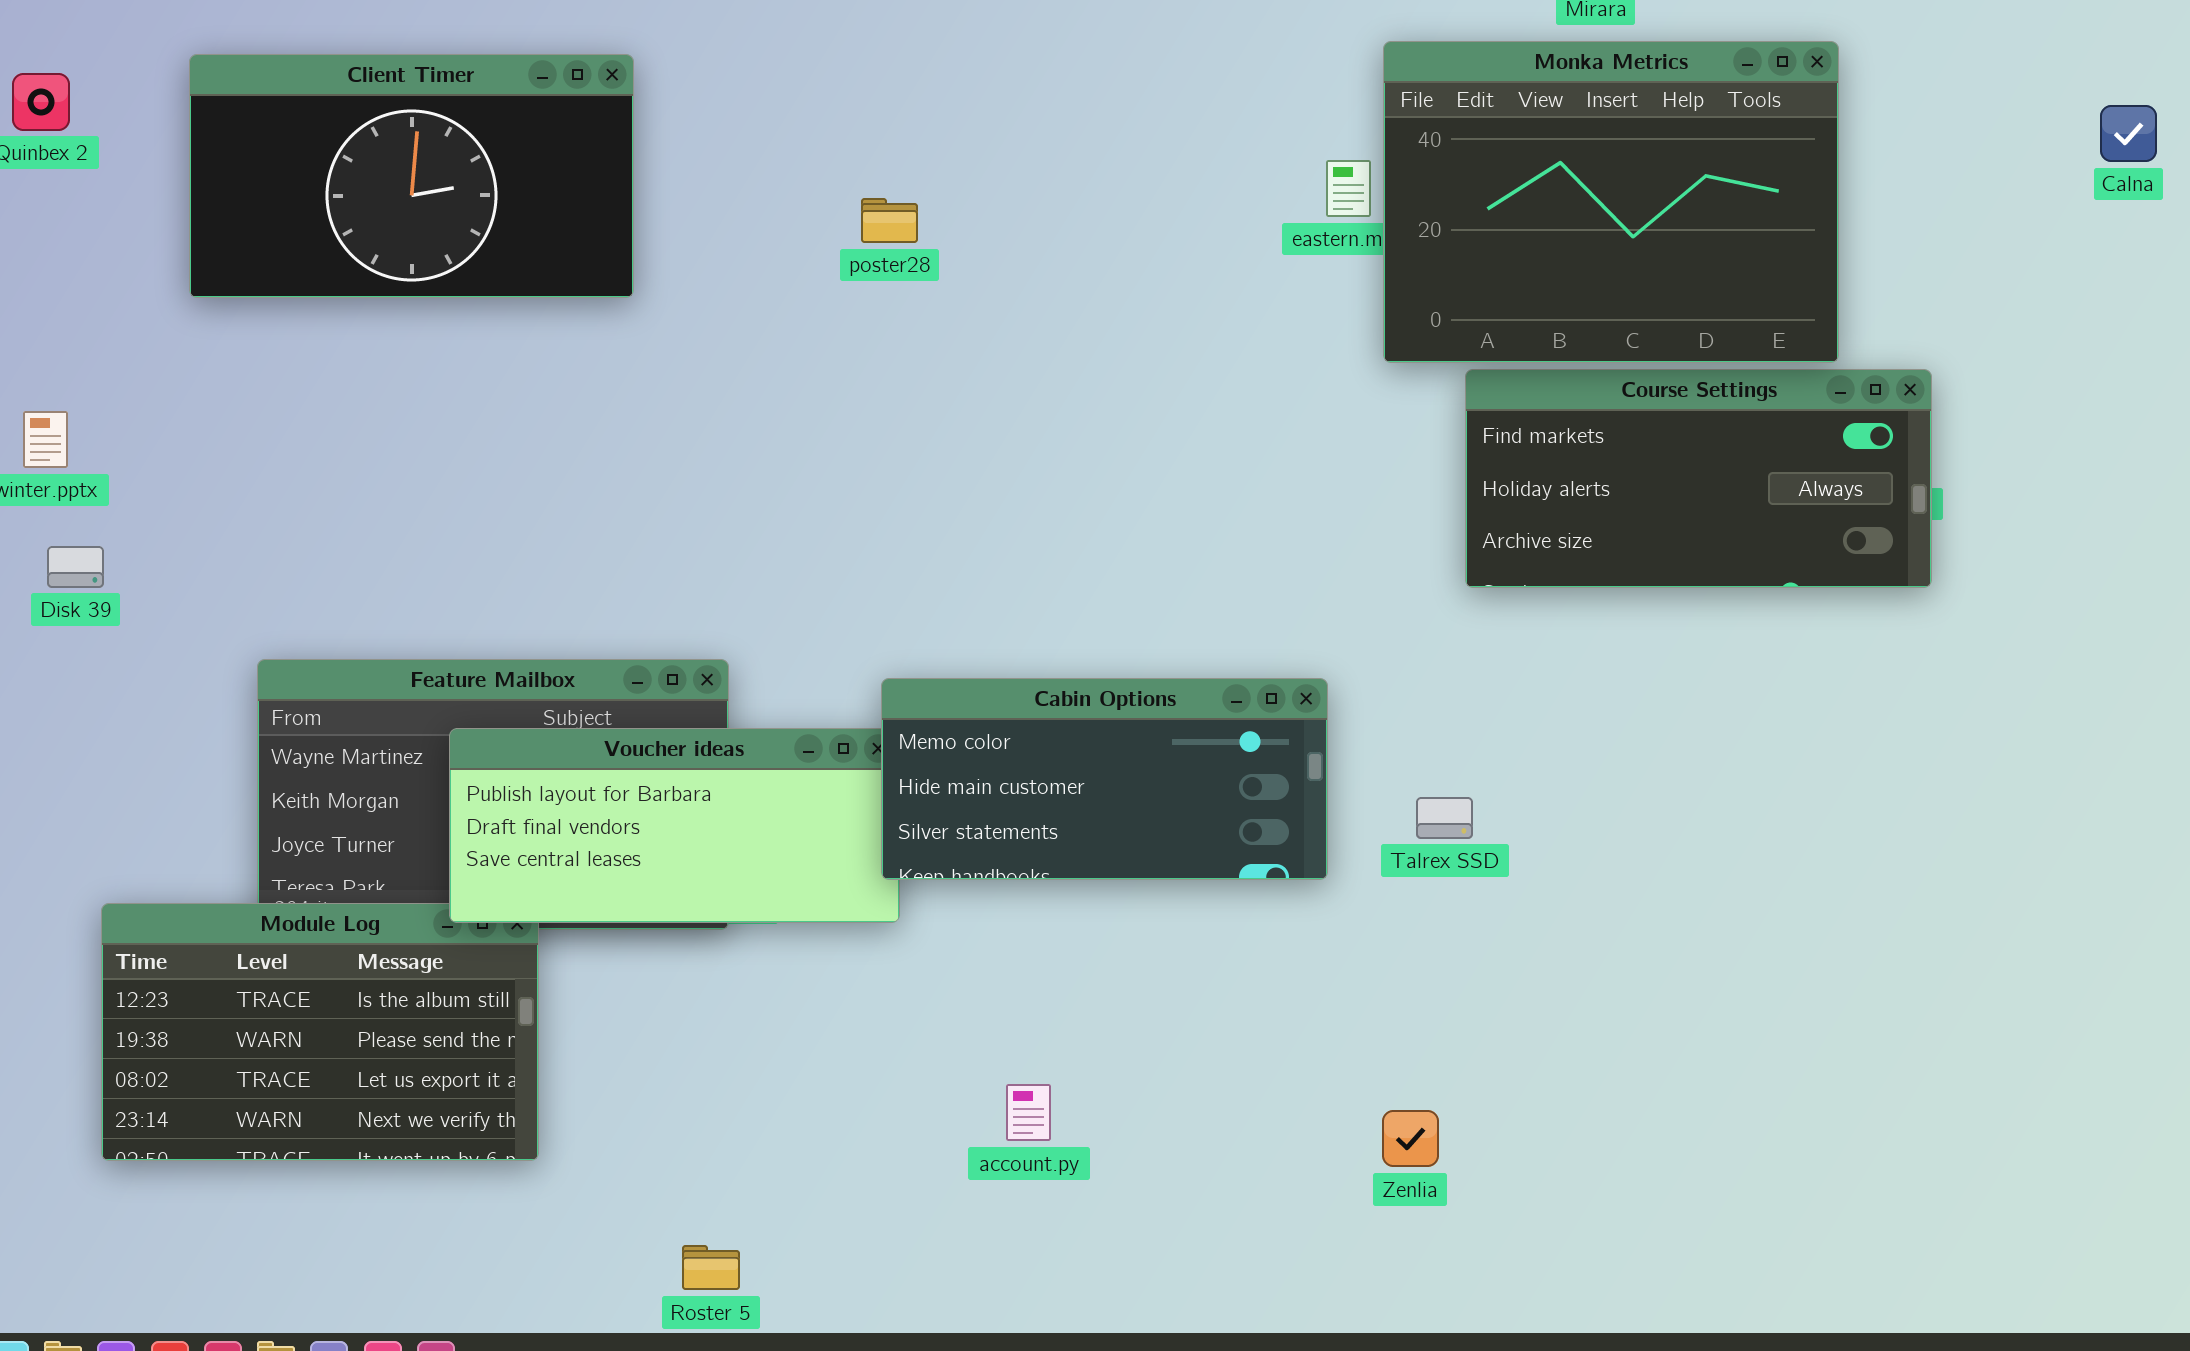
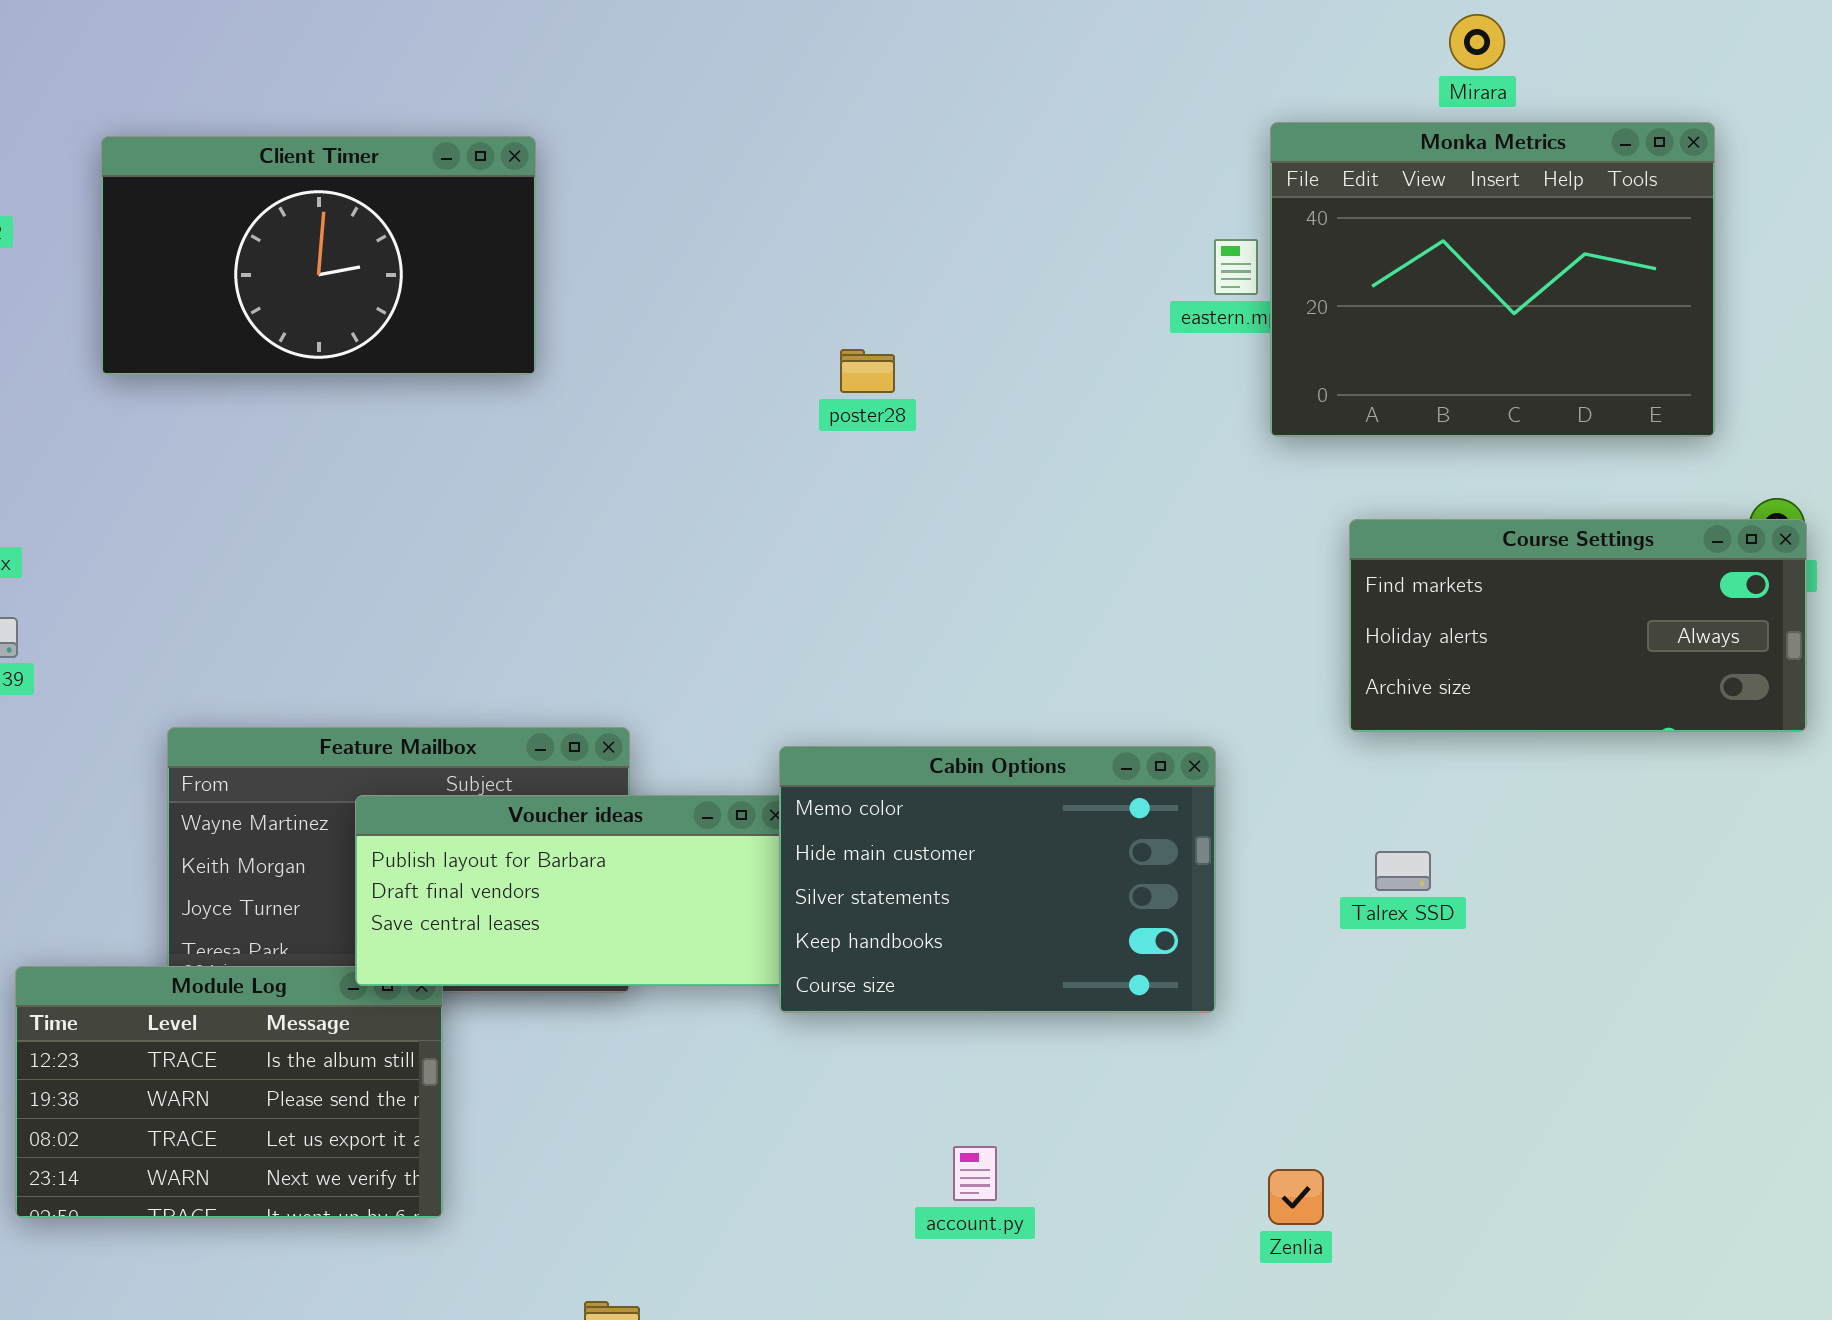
poster28: [861,198,918,243] -> [840,349,895,393], moved
Course Settings: [1465,369,1932,588] -> [1349,519,1807,732], moved
Cabin Options: [881,678,1328,880] -> [779,746,1216,1013], resized
Talrex SSD: [1416,797,1473,839] -> [1375,851,1431,891], moved
account.py: [1006,1084,1051,1141] -> [953,1146,997,1201], moved

